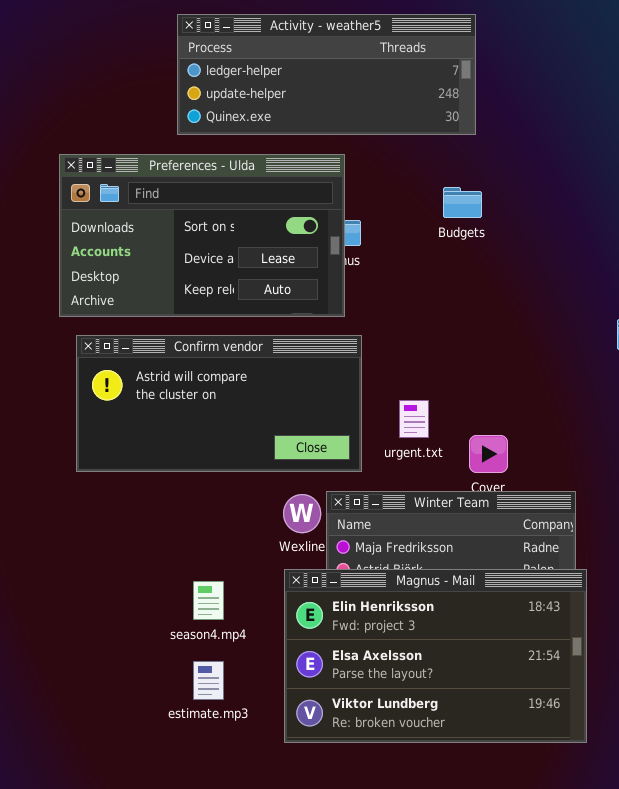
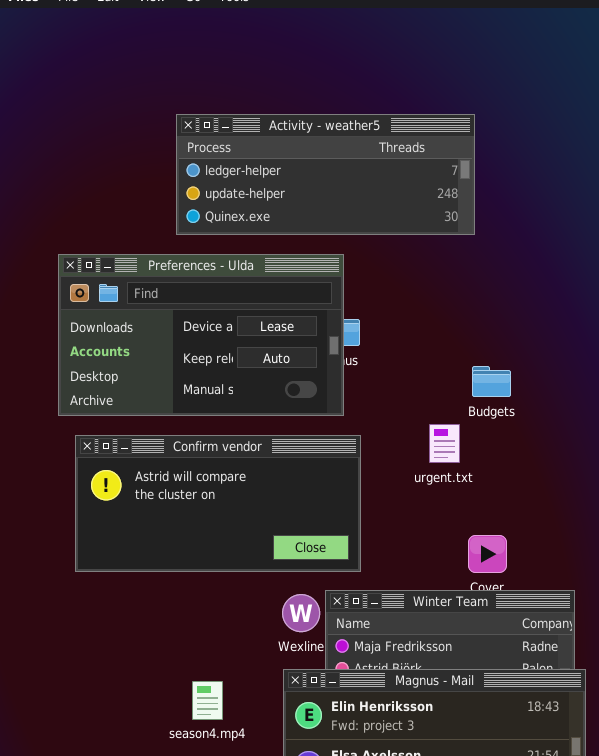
Preferences - Ulda: [59,154,345,317] -> [58,254,344,416], scrolled down 1 row
Budgets: [443,187,482,218] -> [472,366,511,397], moved
urgent.txt: [399,400,429,438] -> [429,424,460,463], moved

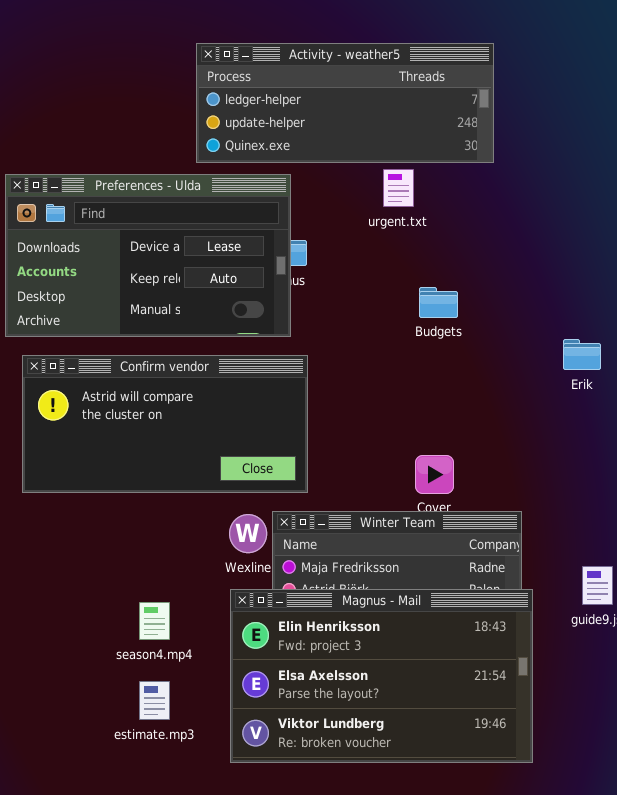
Activity - weather5: [176,114,475,235] -> [196,43,494,163], moved
urgent.txt: [429,424,460,463] -> [383,169,414,207], moved

